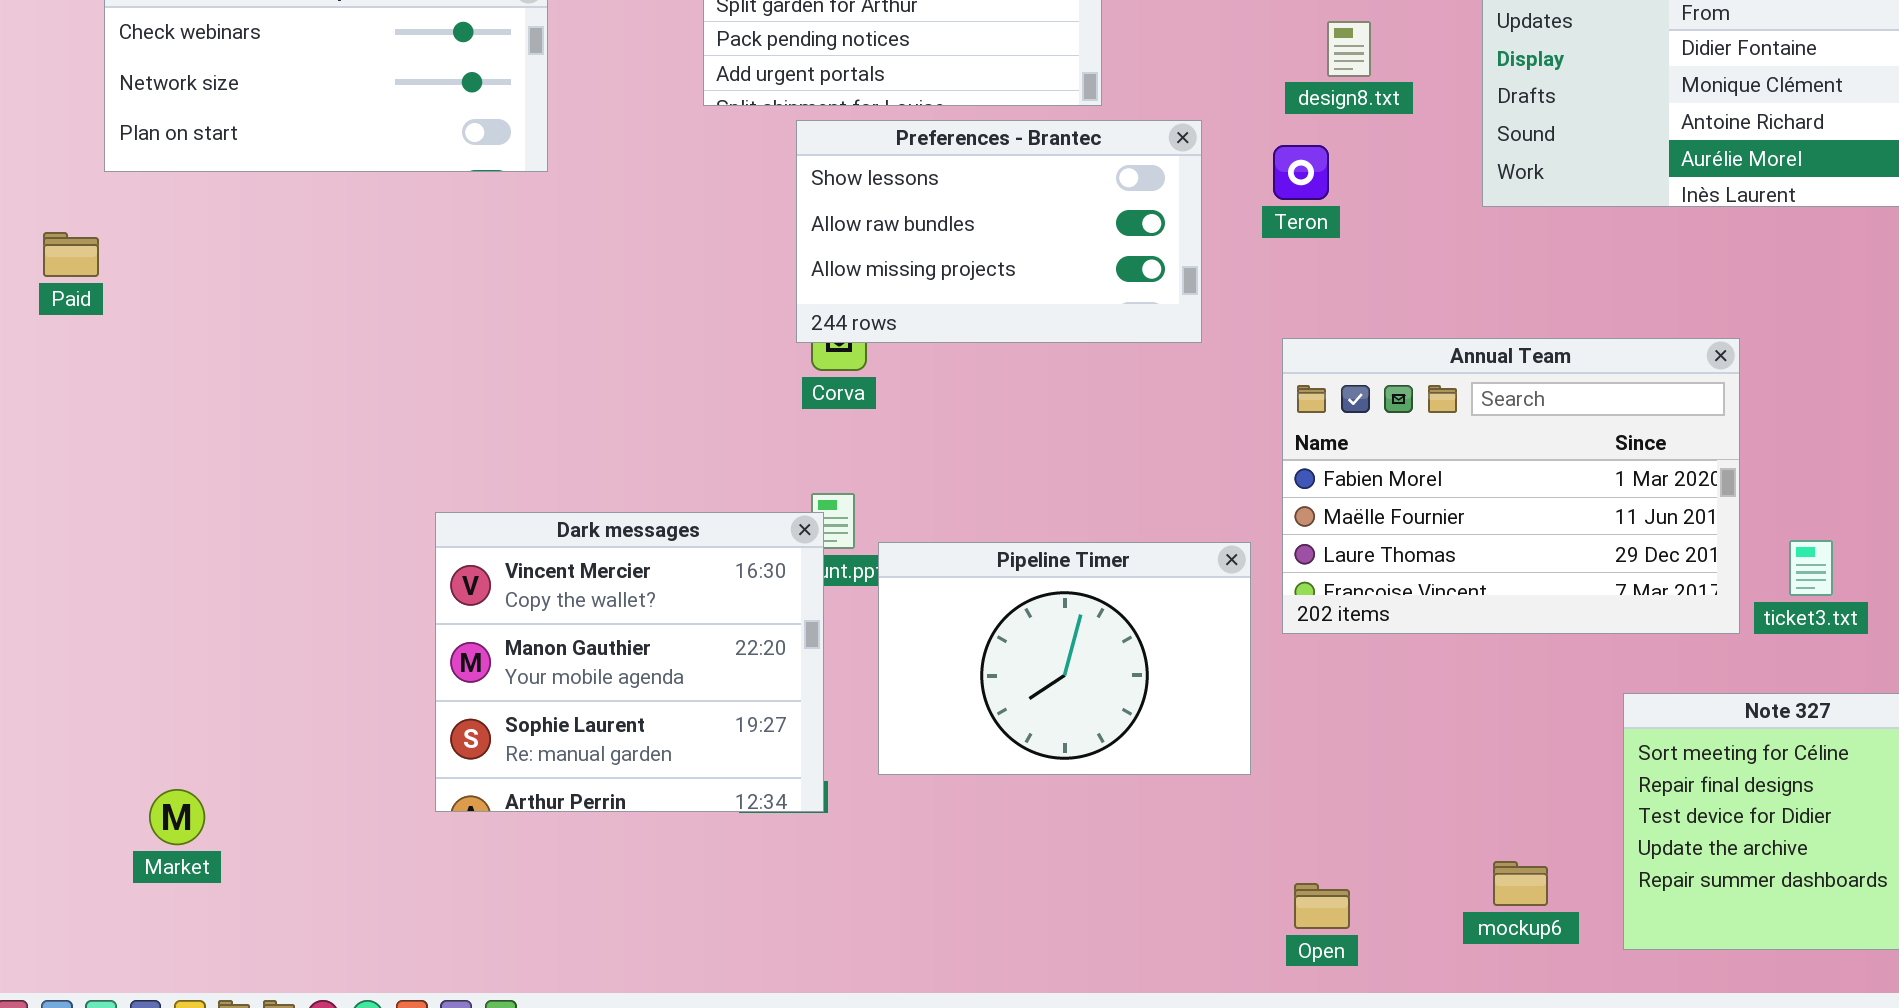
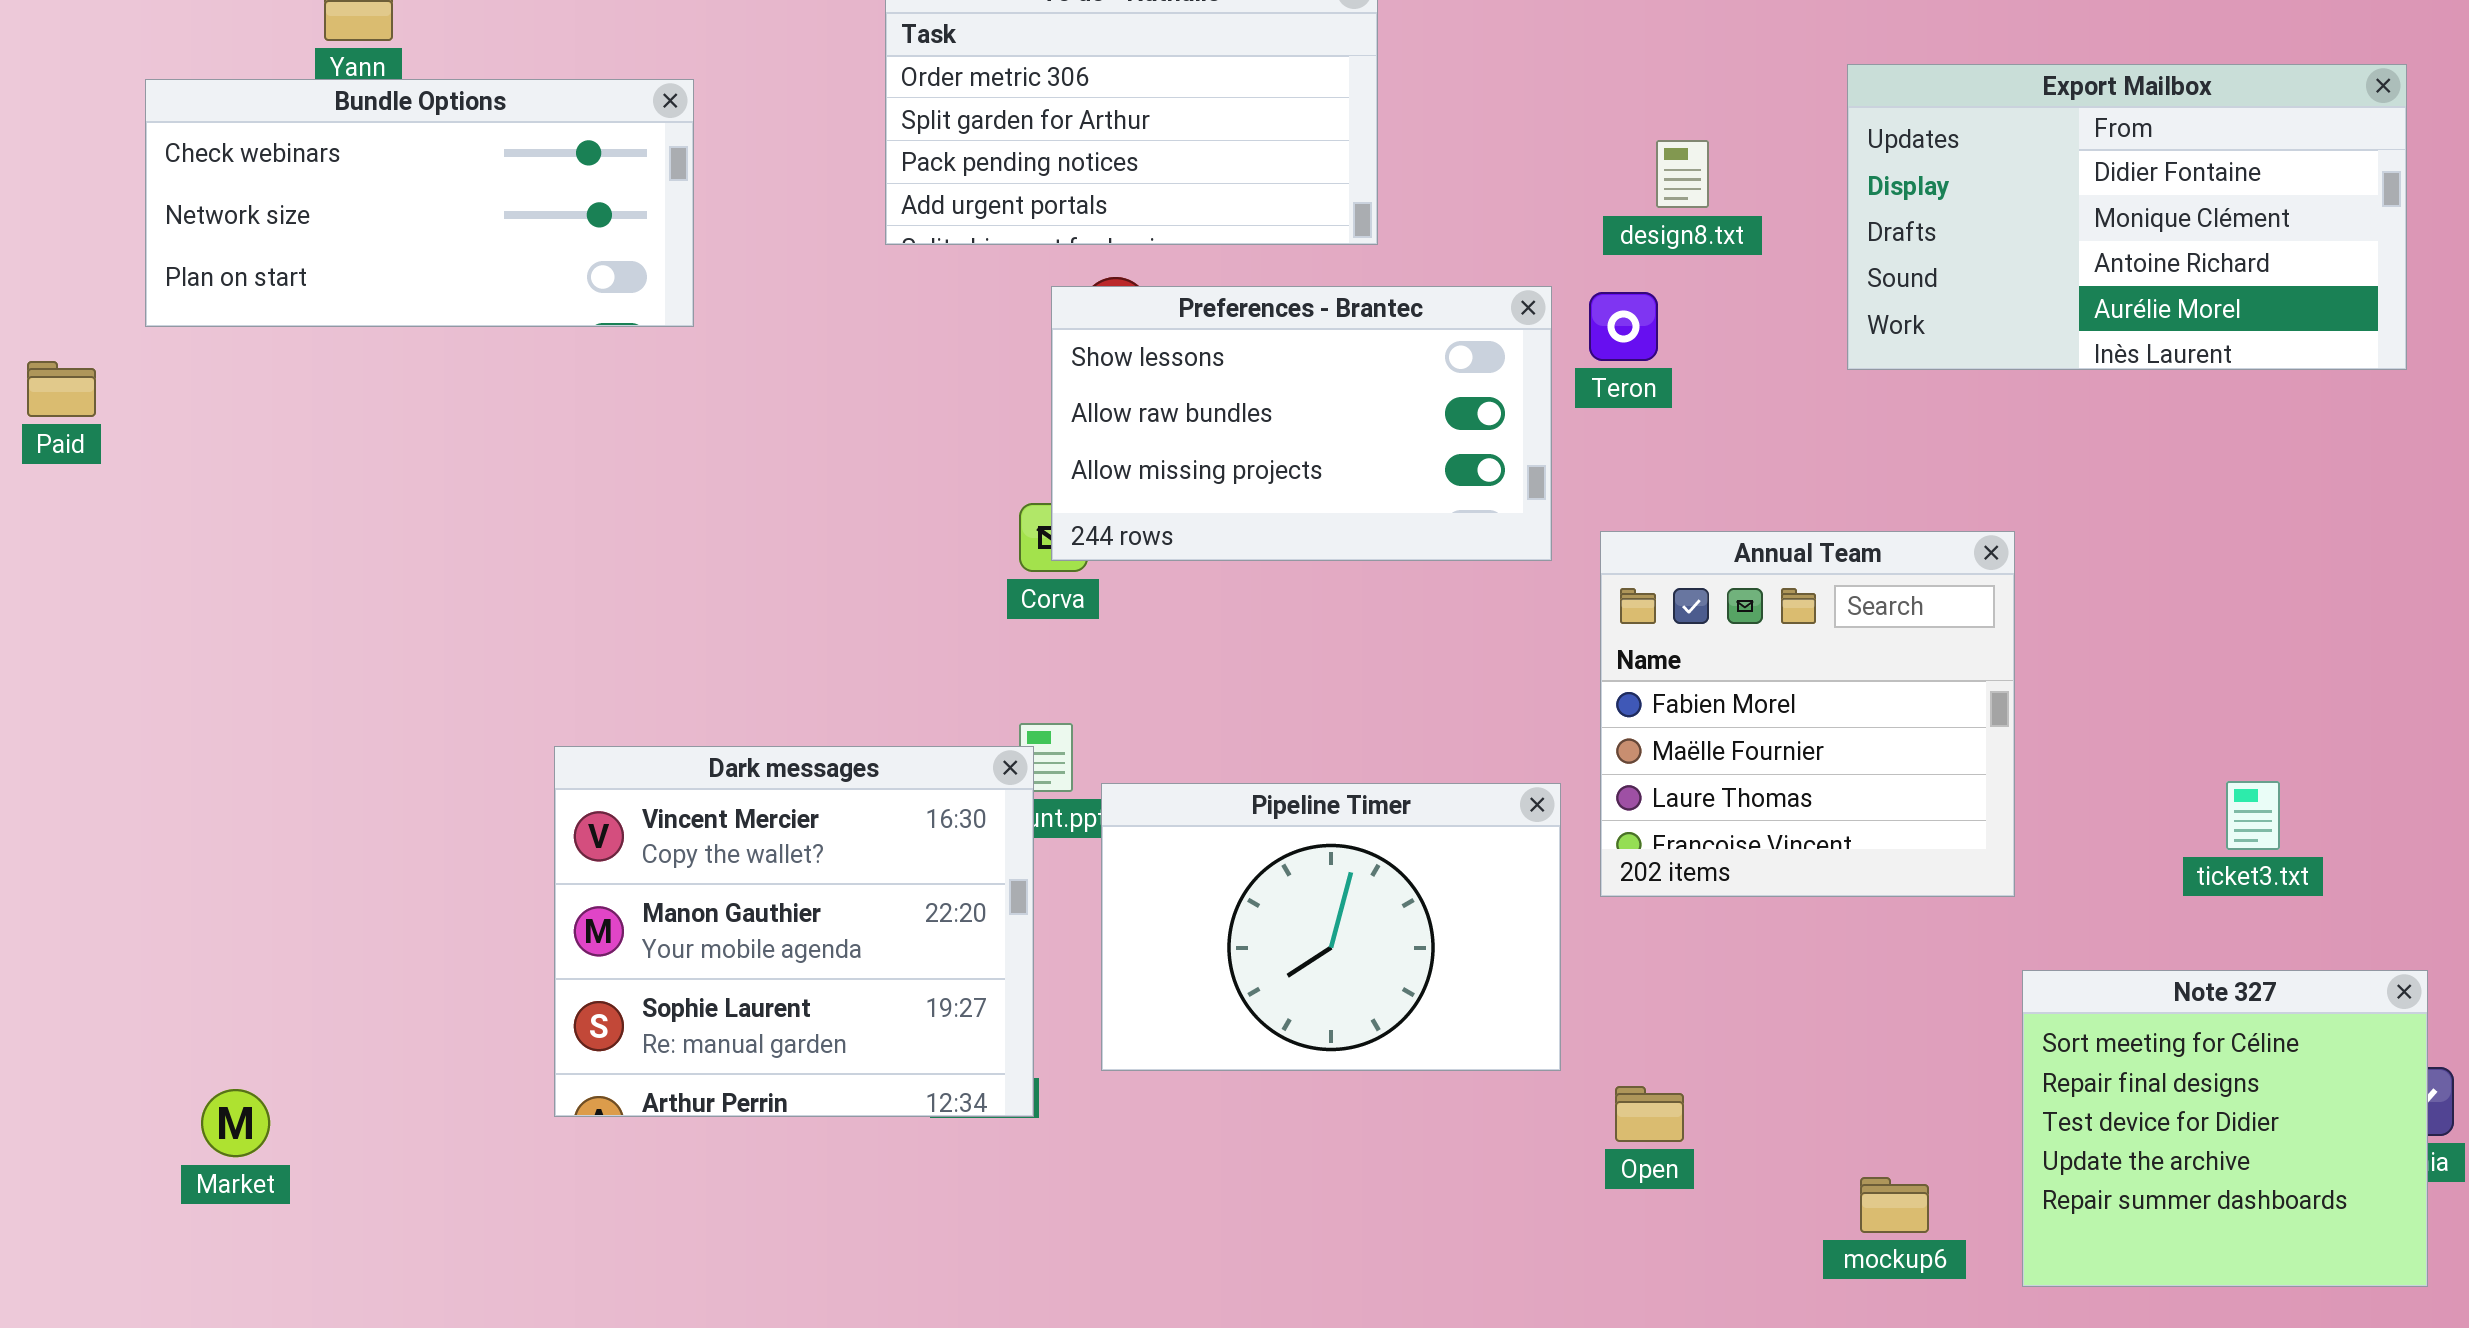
Preferences - Brantec: [796,120,1202,343] -> [1051,286,1552,561], moved
Paid: [43,232,99,277] -> [27,361,96,417], moved
Annual Team: [1282,338,1740,634] -> [1600,531,2015,897], resized
Open: [1294,883,1350,929] -> [1615,1086,1684,1142], moved

